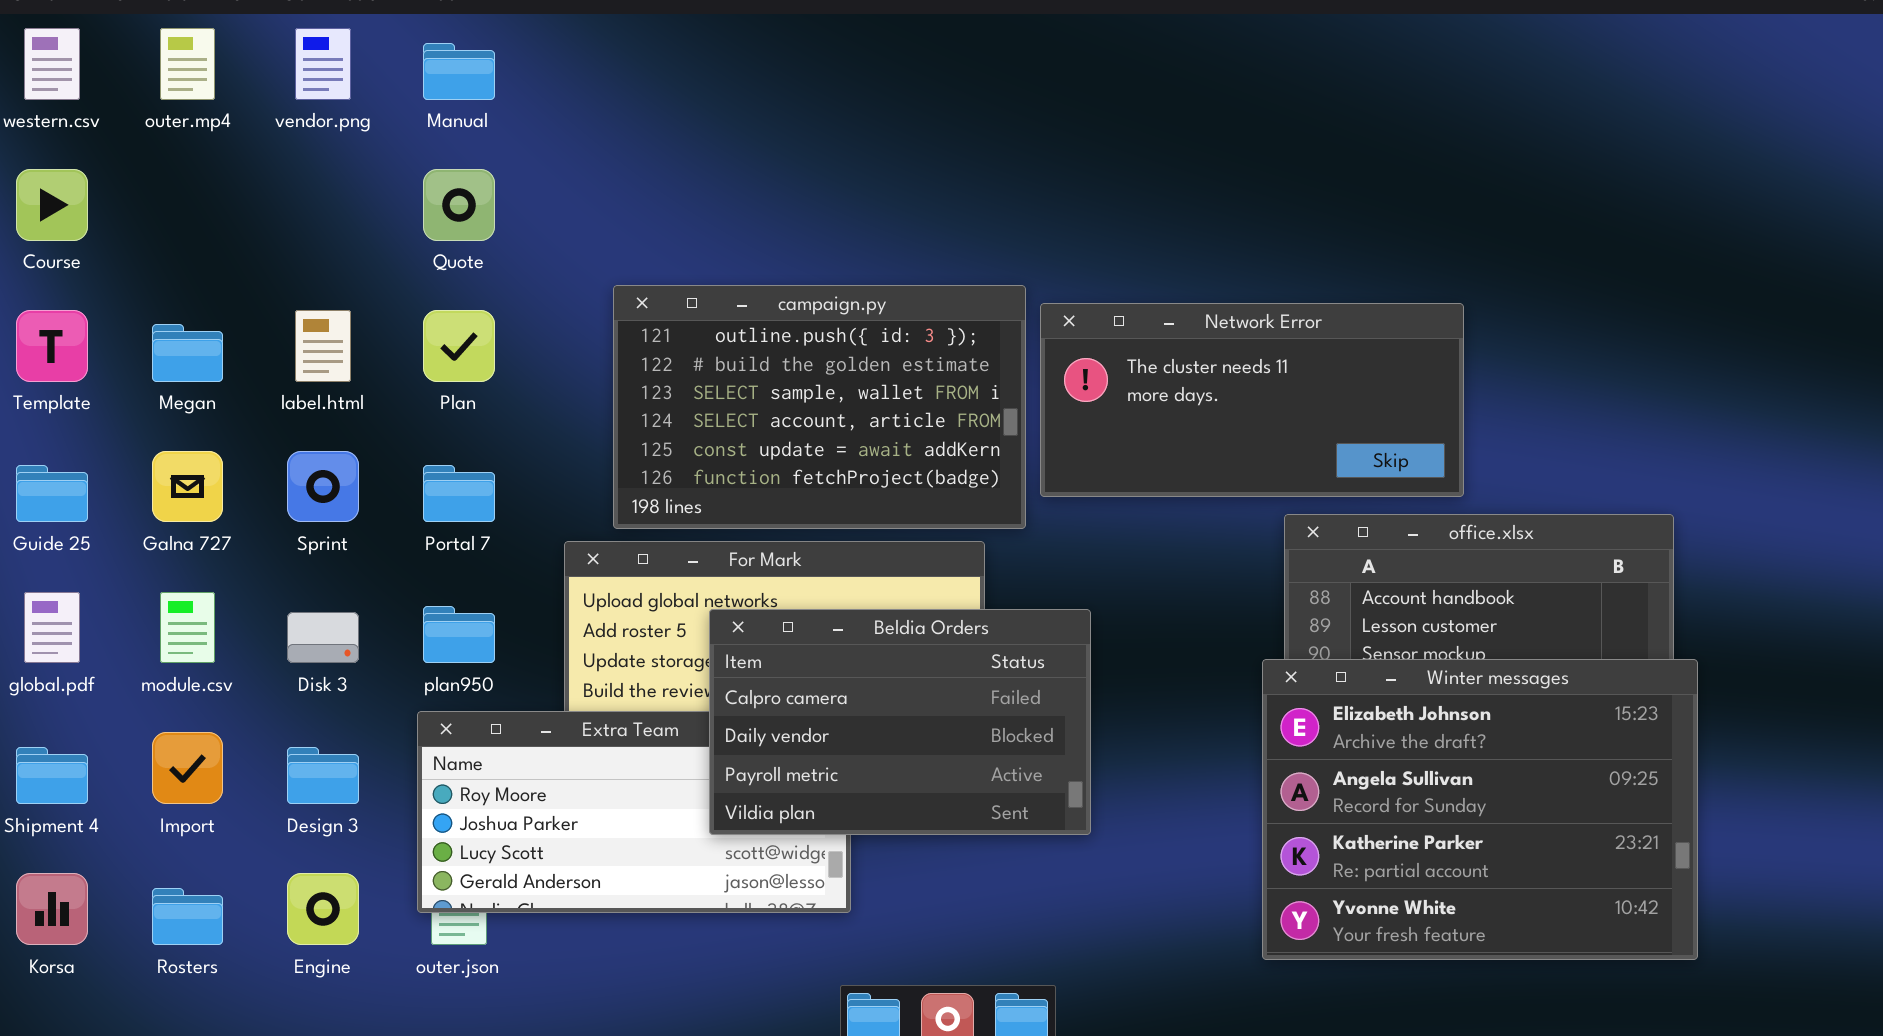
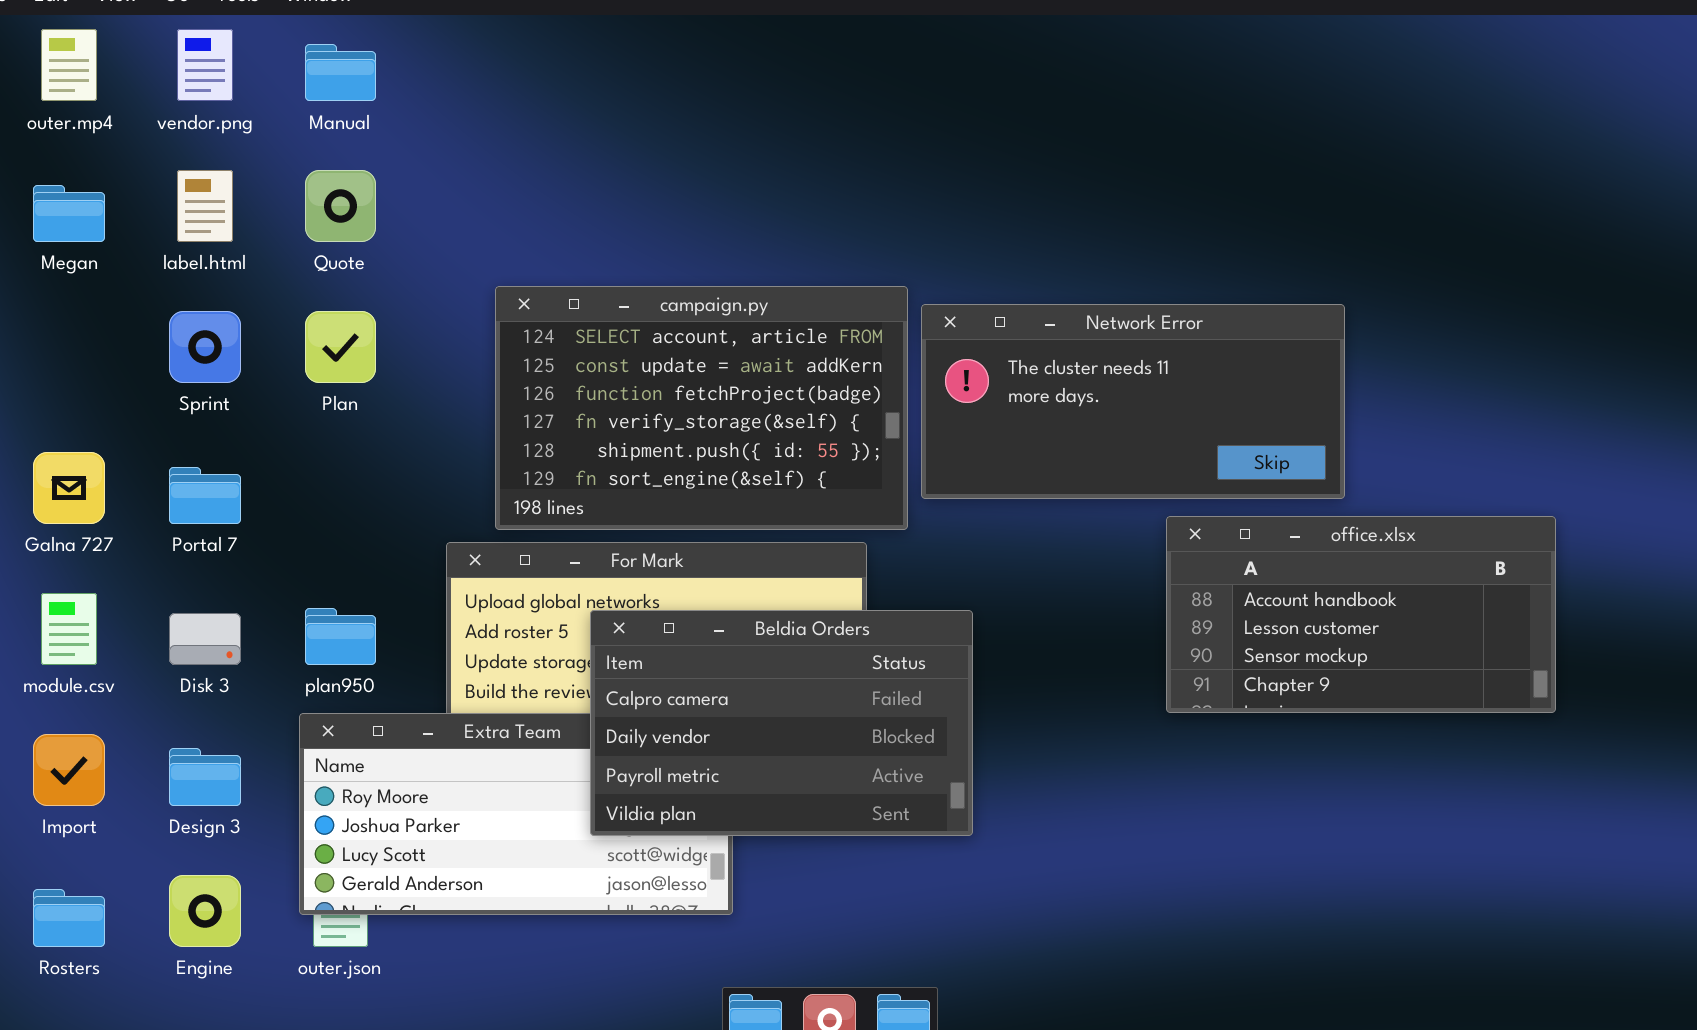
campaign.py: [613,285,1026,529] -> [495,286,908,530], scrolled down 3 rows
label.html: [295,310,351,382] -> [177,170,233,242], moved
Megan: [152,324,223,382] -> [33,185,105,242], moved
Sprint: [287,451,359,522] -> [169,311,241,383], moved
Portal 7: [423,465,495,522] -> [169,467,241,524], moved
Winter messages: [1262,659,1698,960] -> none, closed

